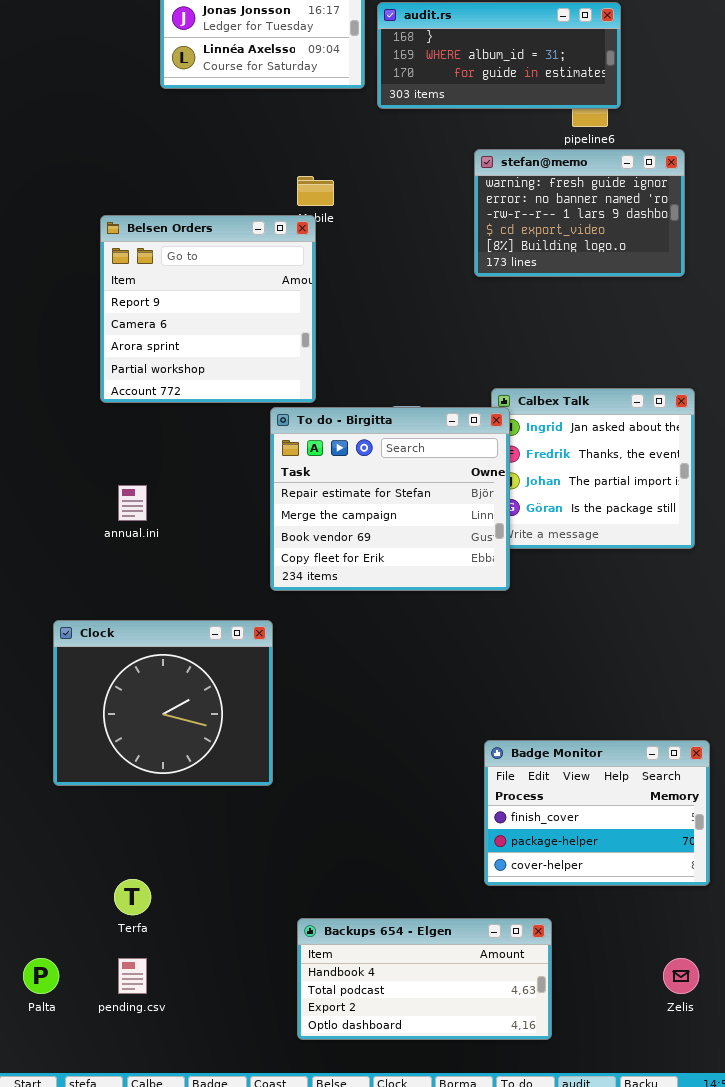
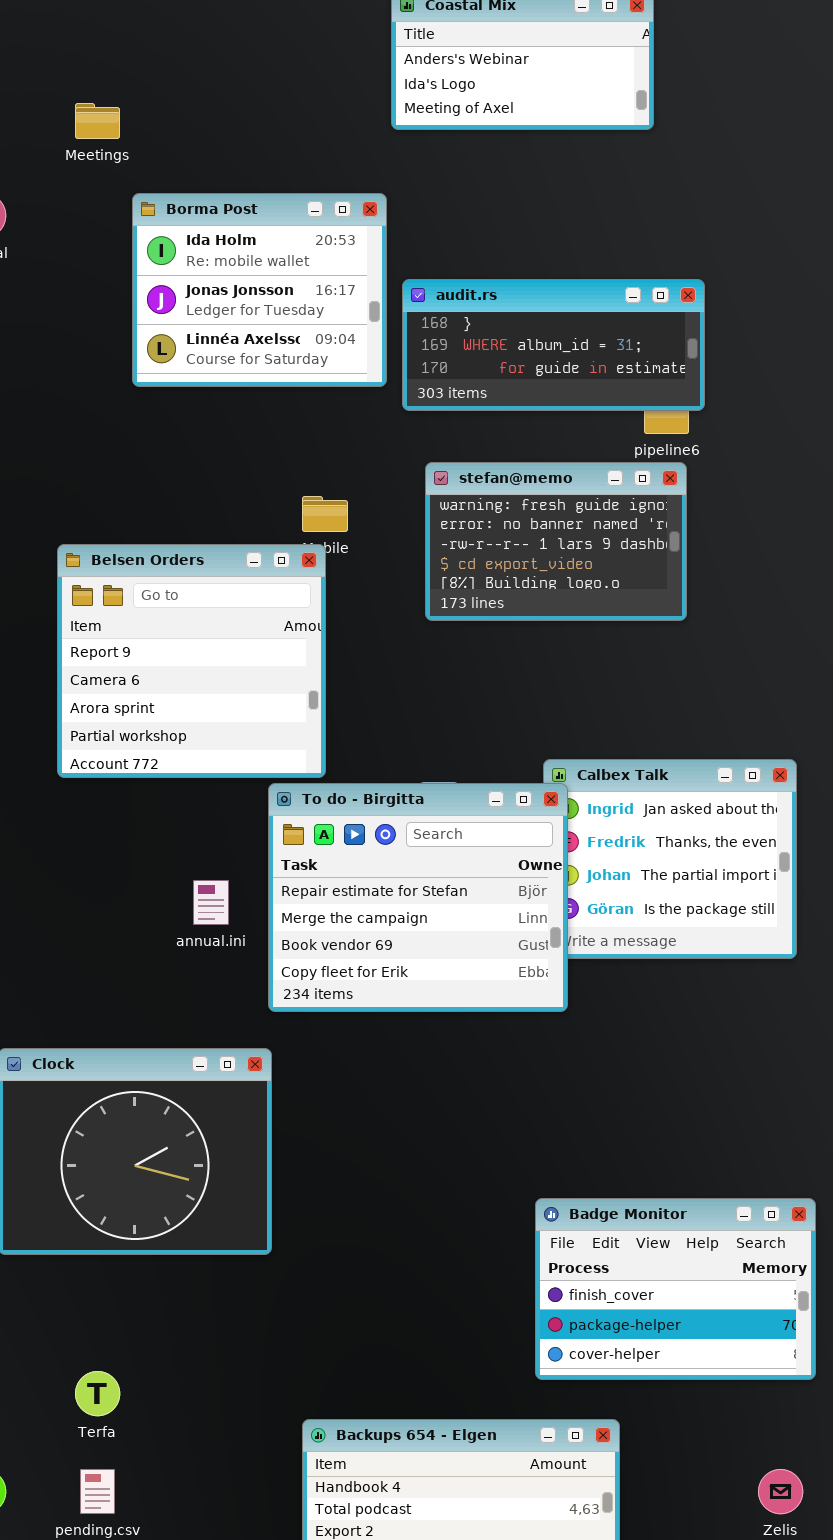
stefan@memo: [474,149,685,277] -> [425,462,687,621], moved
annual.ini: [118,485,147,521] -> [193,880,229,925], moved

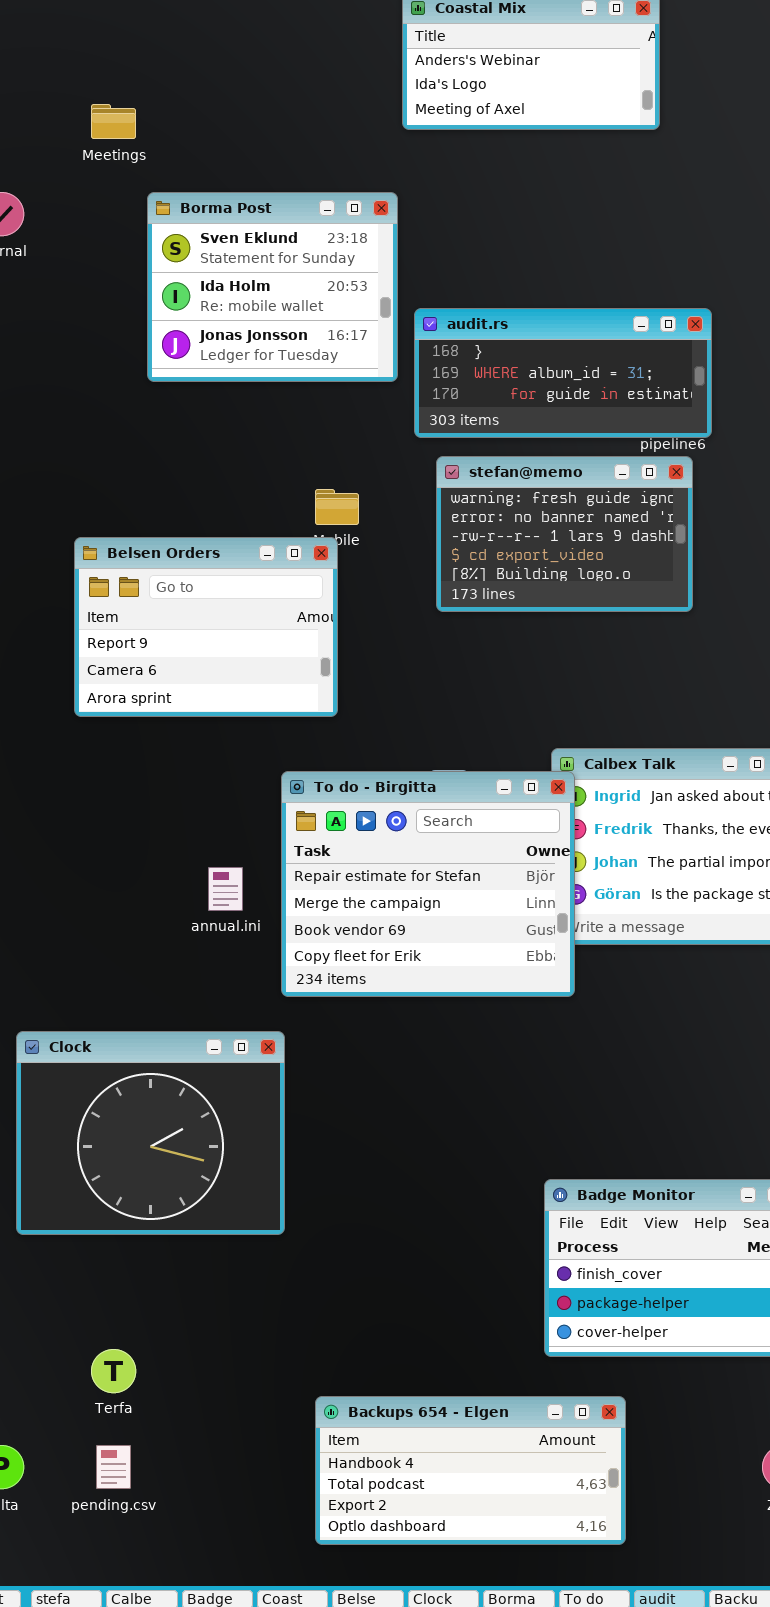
Borma Post: [132,193,387,387] -> [147,192,398,382], scrolled up 1 row
audit.rs: [402,279,705,411] -> [414,308,712,438], moved
Belsen Orders: [57,544,326,778] -> [74,537,338,717], resized

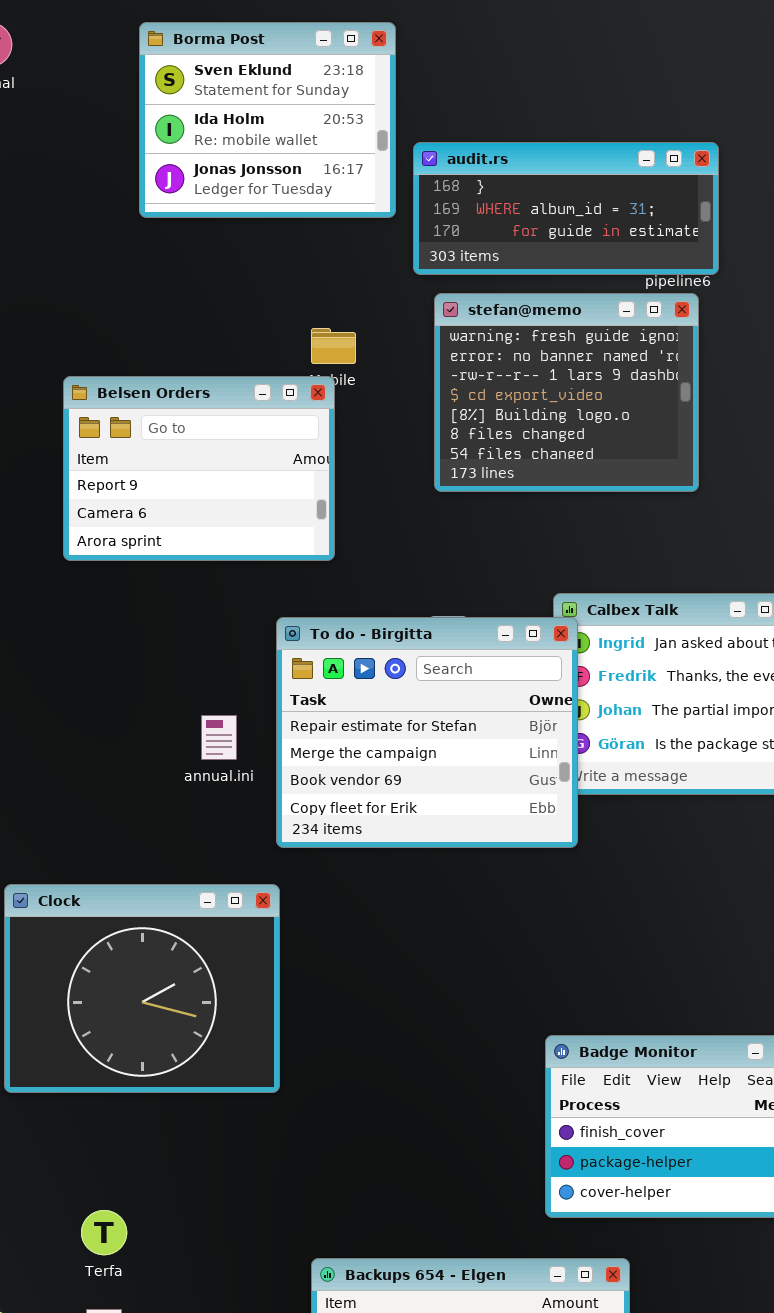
stefan@memo: [436,456,693,612] -> [434,293,699,492], resized

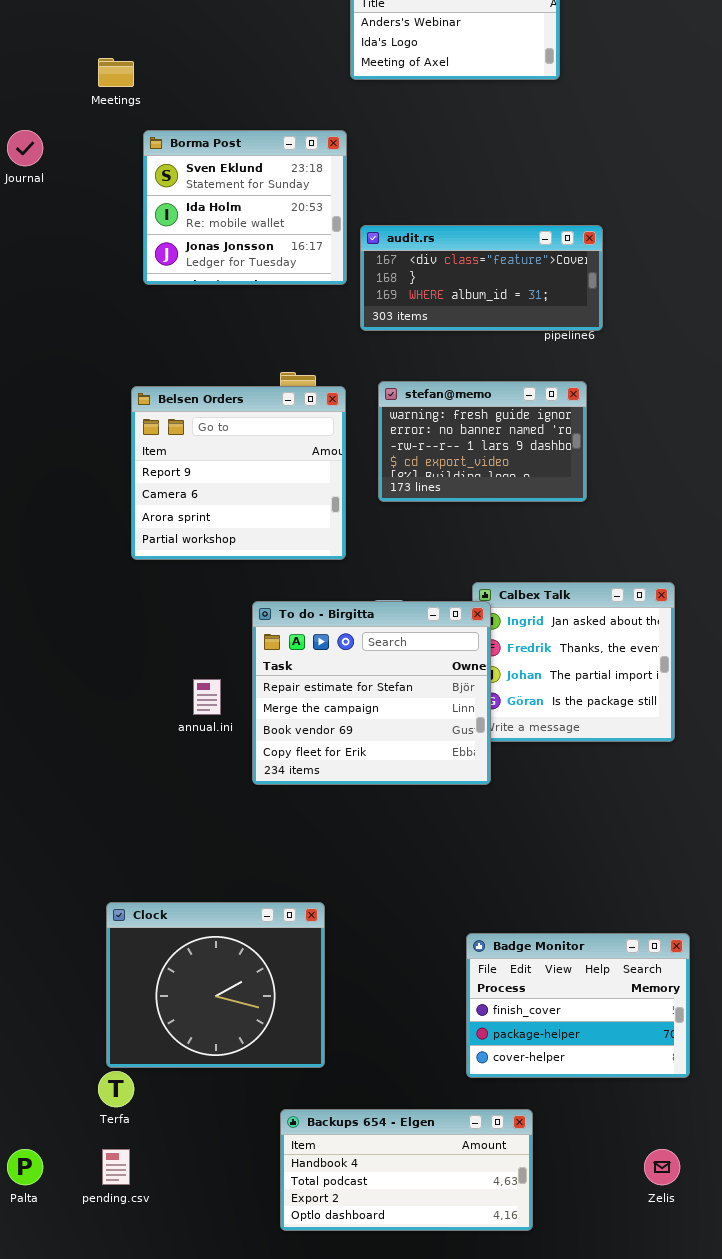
audit.rs: [413,142,719,275] -> [360,225,603,331], scrolled up 1 row
stefan@memo: [434,293,699,492] -> [378,381,587,502], resized
Belsen Orders: [63,376,335,561] -> [131,386,346,560], moved, resized
Clock: [4,884,280,1093] -> [106,902,325,1068], moved

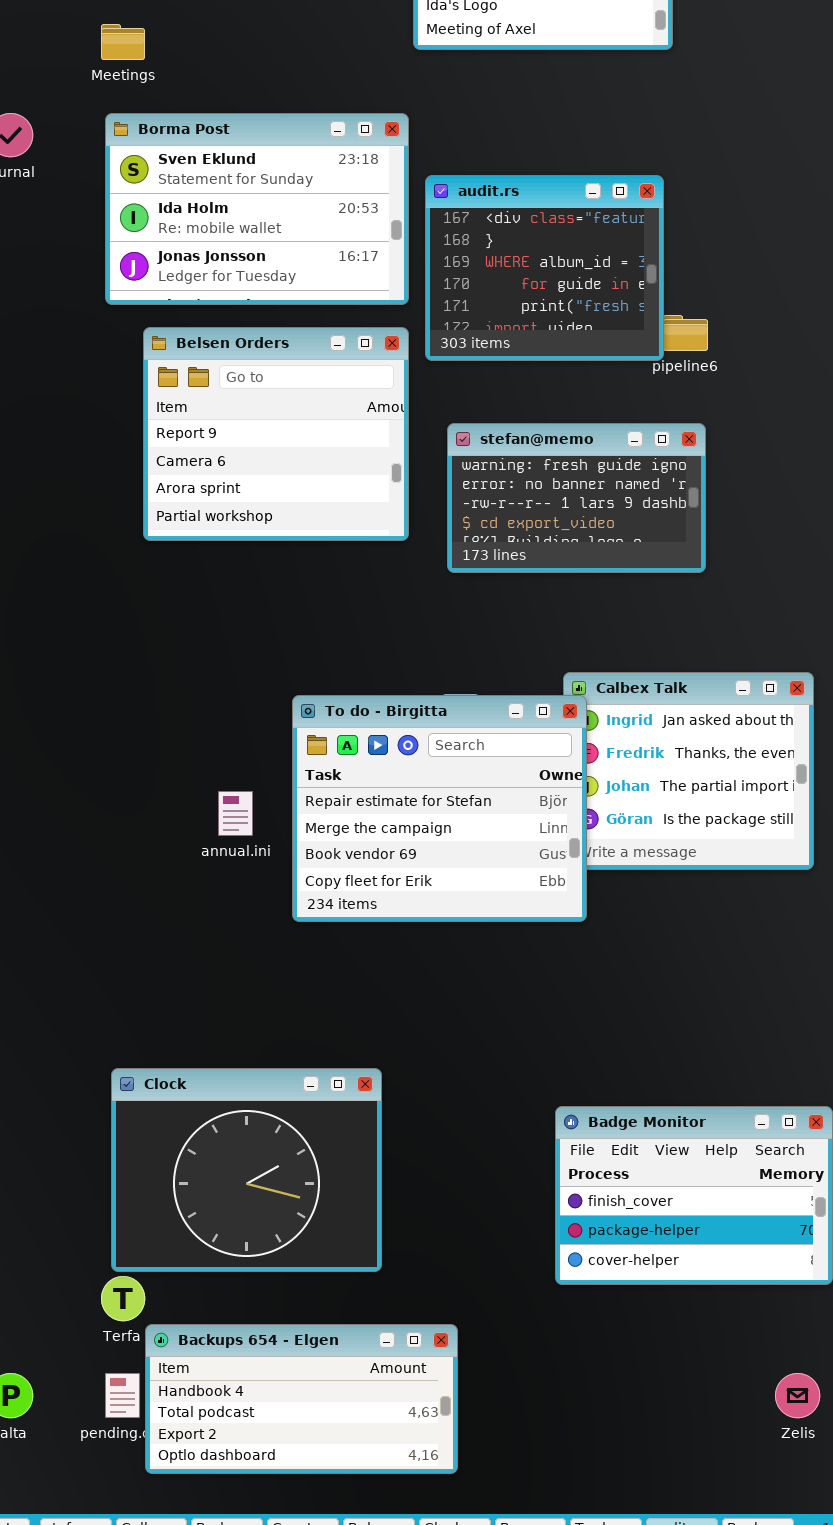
Borma Post: [143,130,347,285] -> [105,113,409,305], resized
audit.rs: [360,225,603,331] -> [425,175,664,361], resized
Belsen Orders: [131,386,346,560] -> [143,327,409,541], moved
Backups 654 - Elgen: [280,1109,533,1231] -> [145,1324,458,1474], moved

